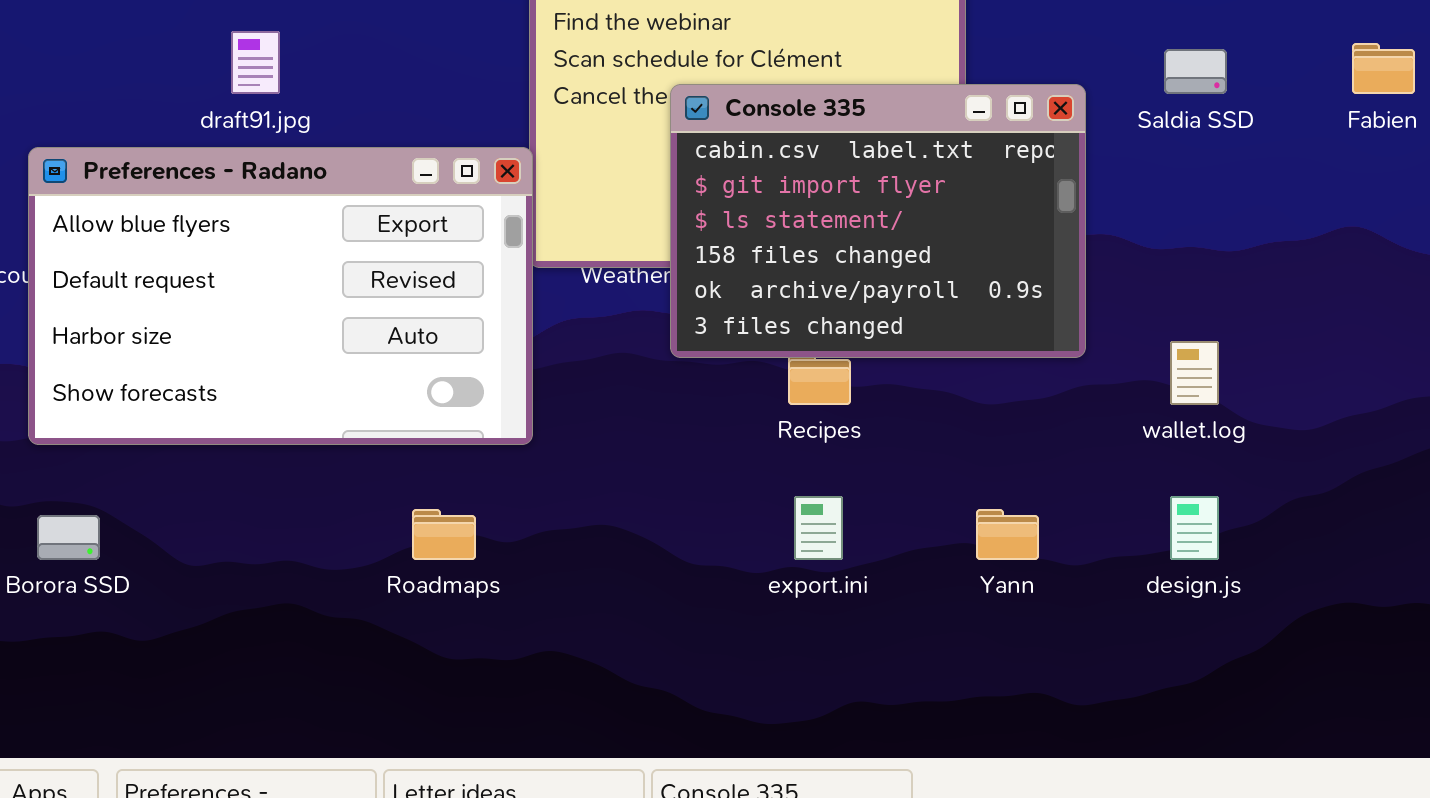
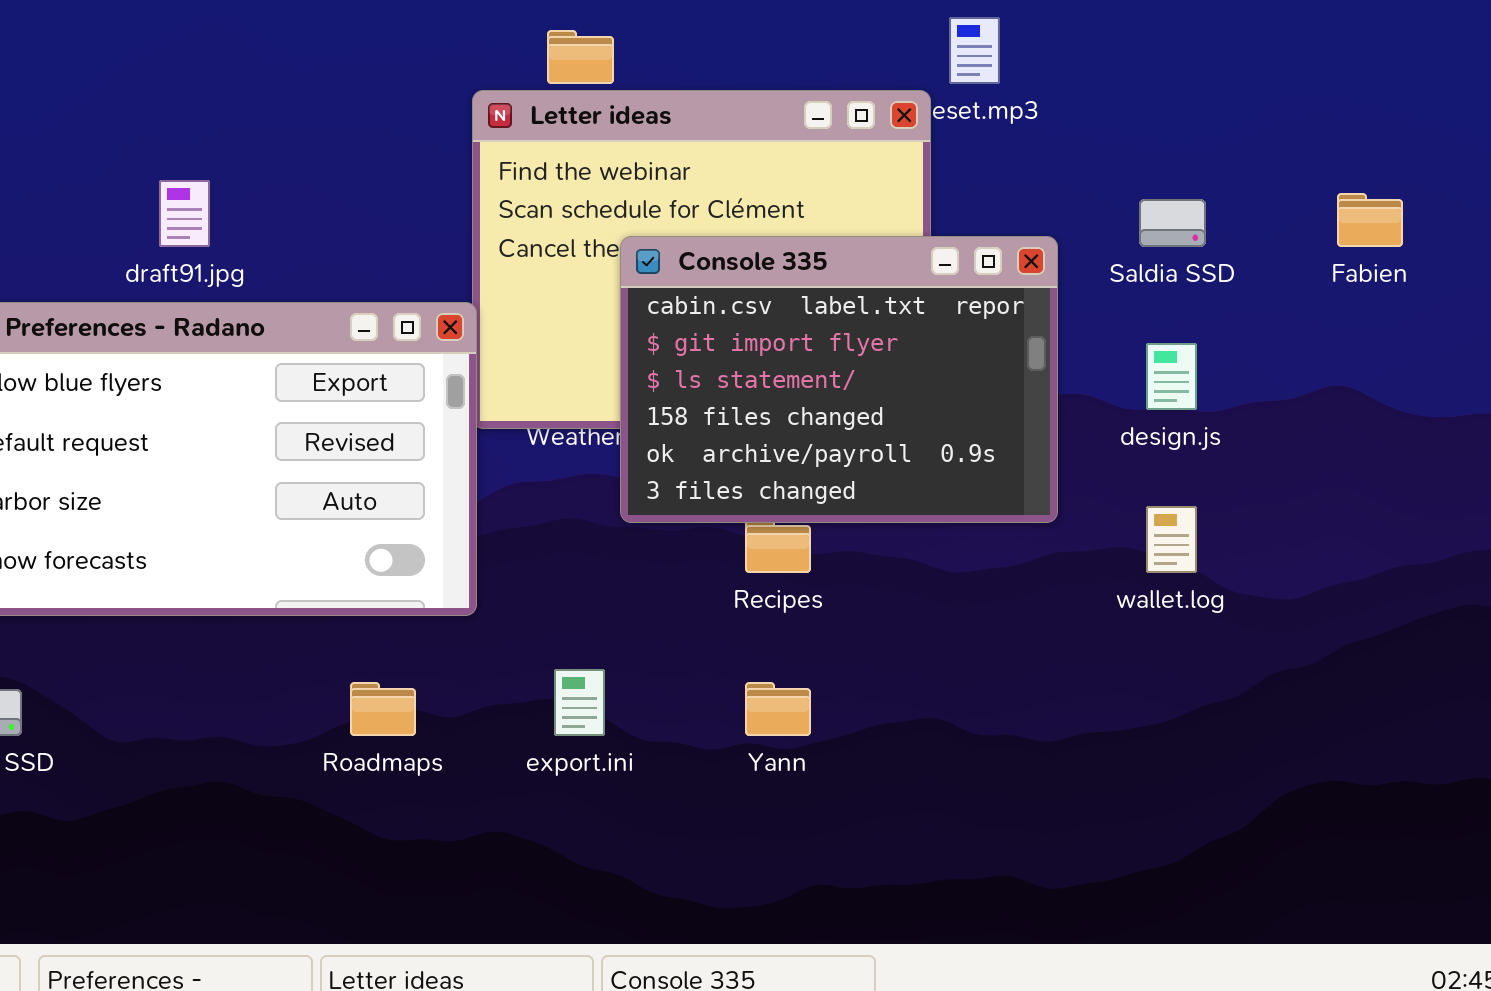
export.ini: [794,496,843,560] -> [554,669,605,736], moved
design.js: [1170,496,1219,560] -> [1146,343,1197,410], moved
Yann: [976,509,1039,560] -> [745,682,811,736], moved

